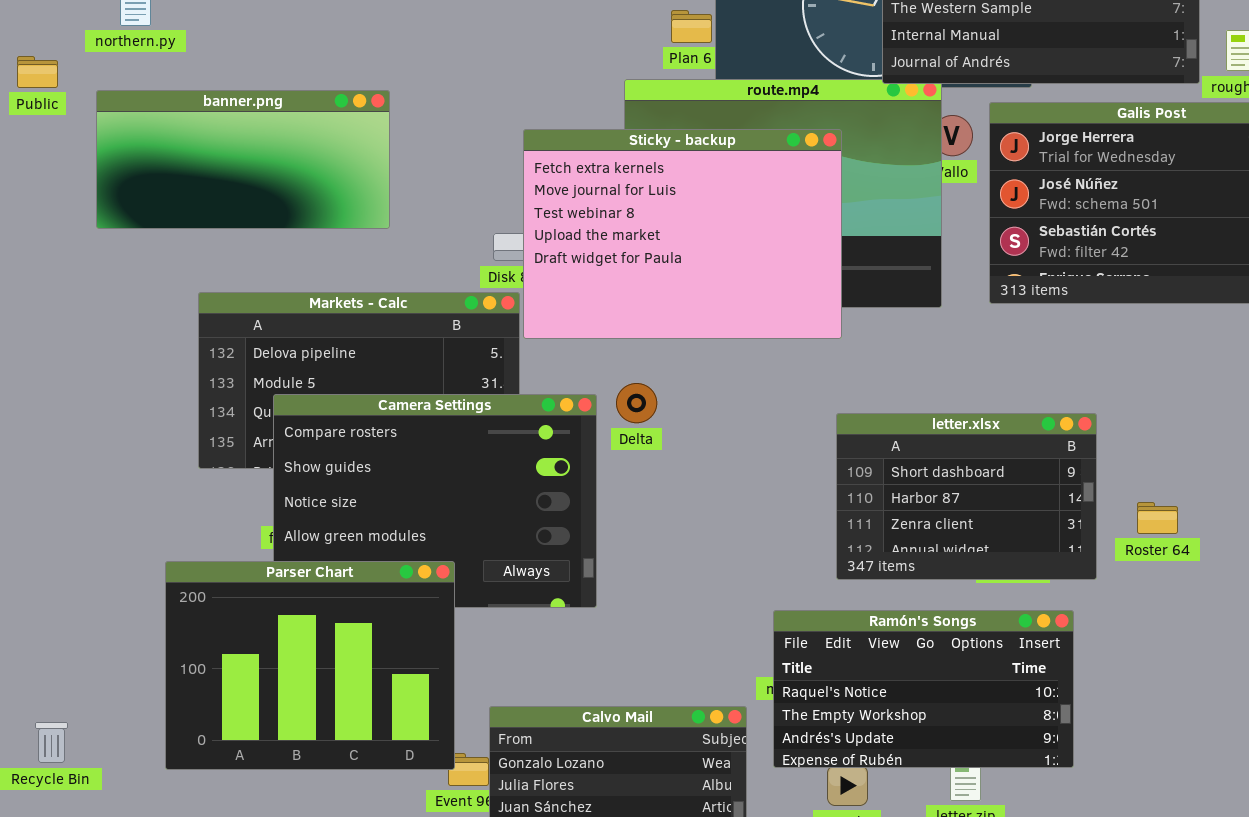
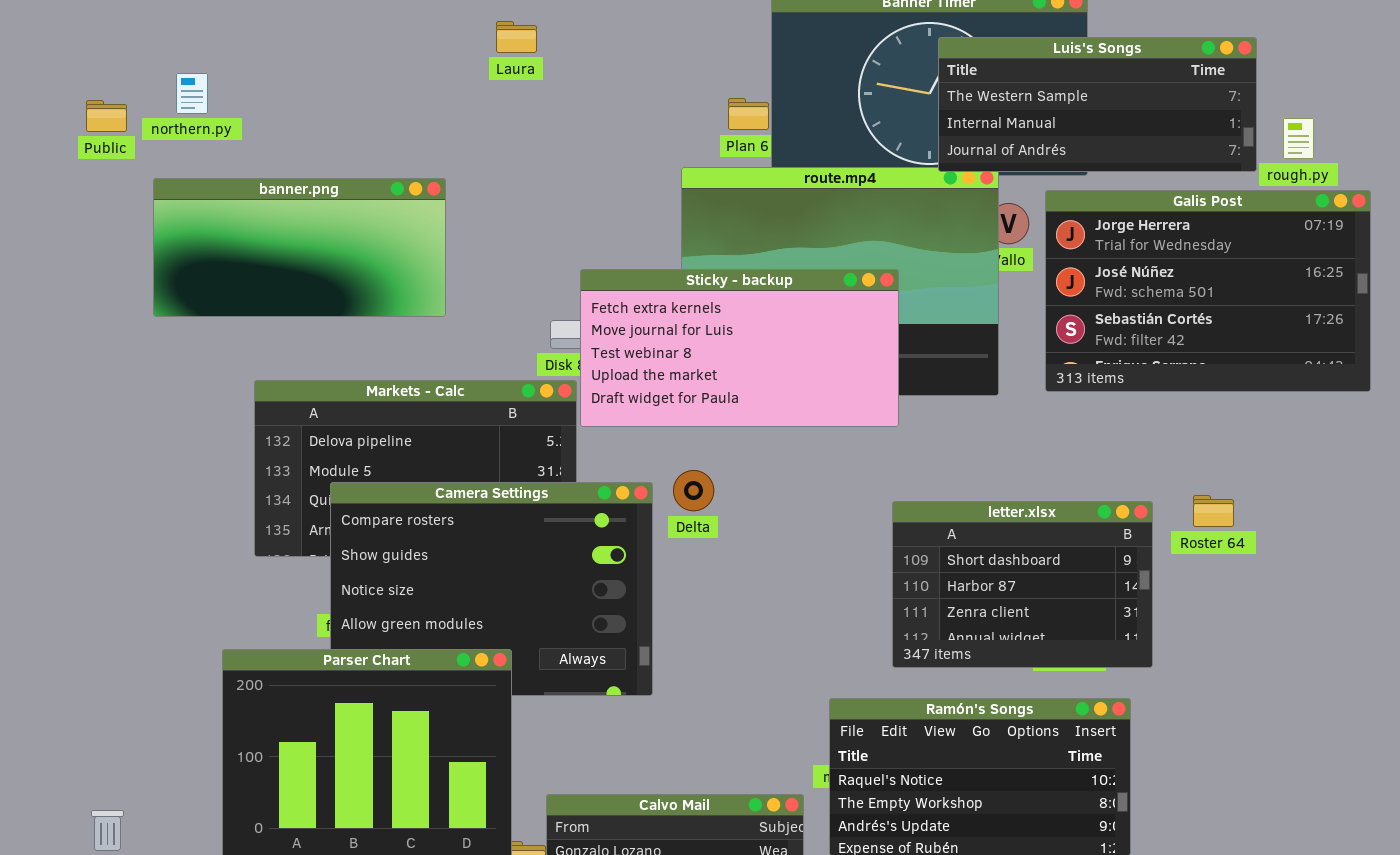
Public: [17,56,58,88] -> [86,100,127,132], moved
Sticky - backup: [523,129,842,339] -> [580,269,899,427], resized
Roster 64: [1137,502,1178,534] -> [1193,495,1234,527], moved

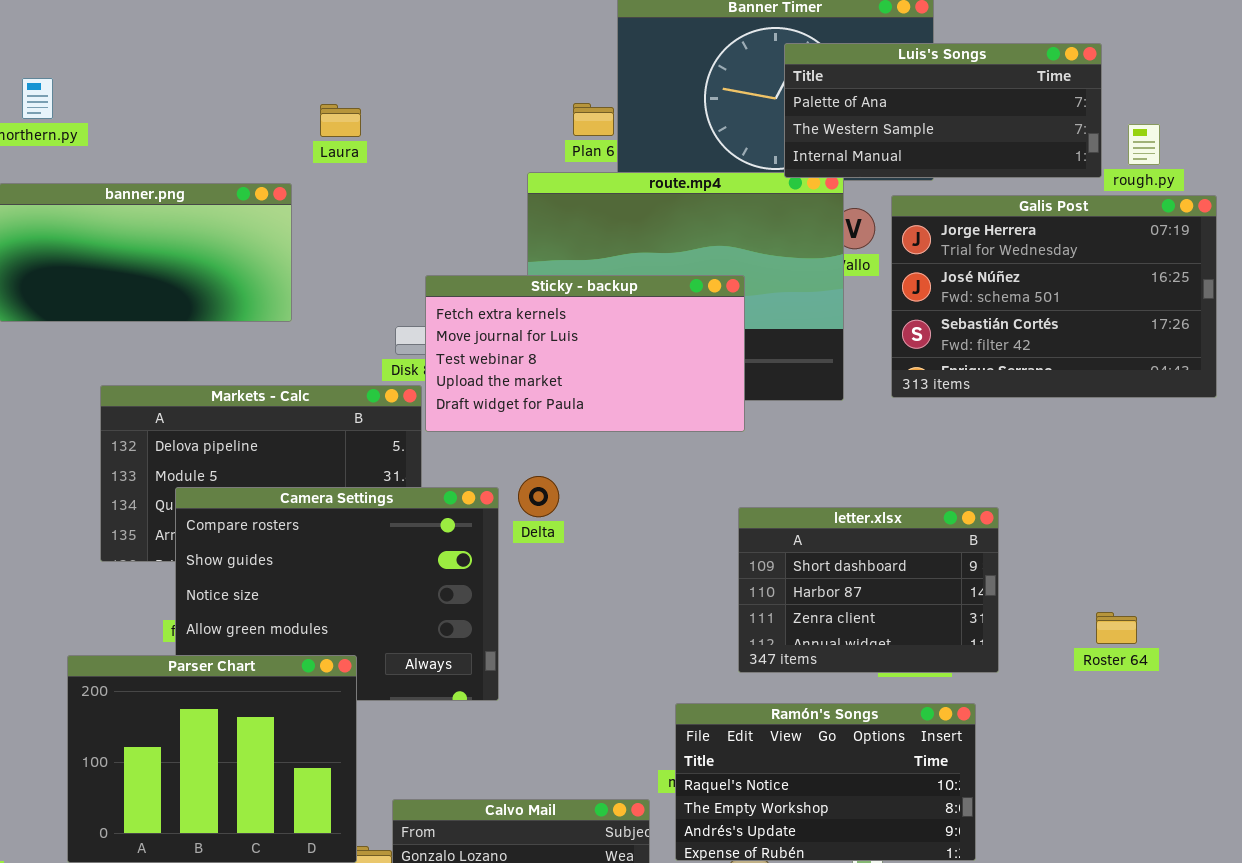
Laura: [496,21,537,53] -> [320,104,361,137], moved
Luis's Songs: [938,37,1257,172] -> [784,43,1102,178], scrolled up 1 row
Roster 64: [1193,495,1234,527] -> [1096,612,1137,644], moved

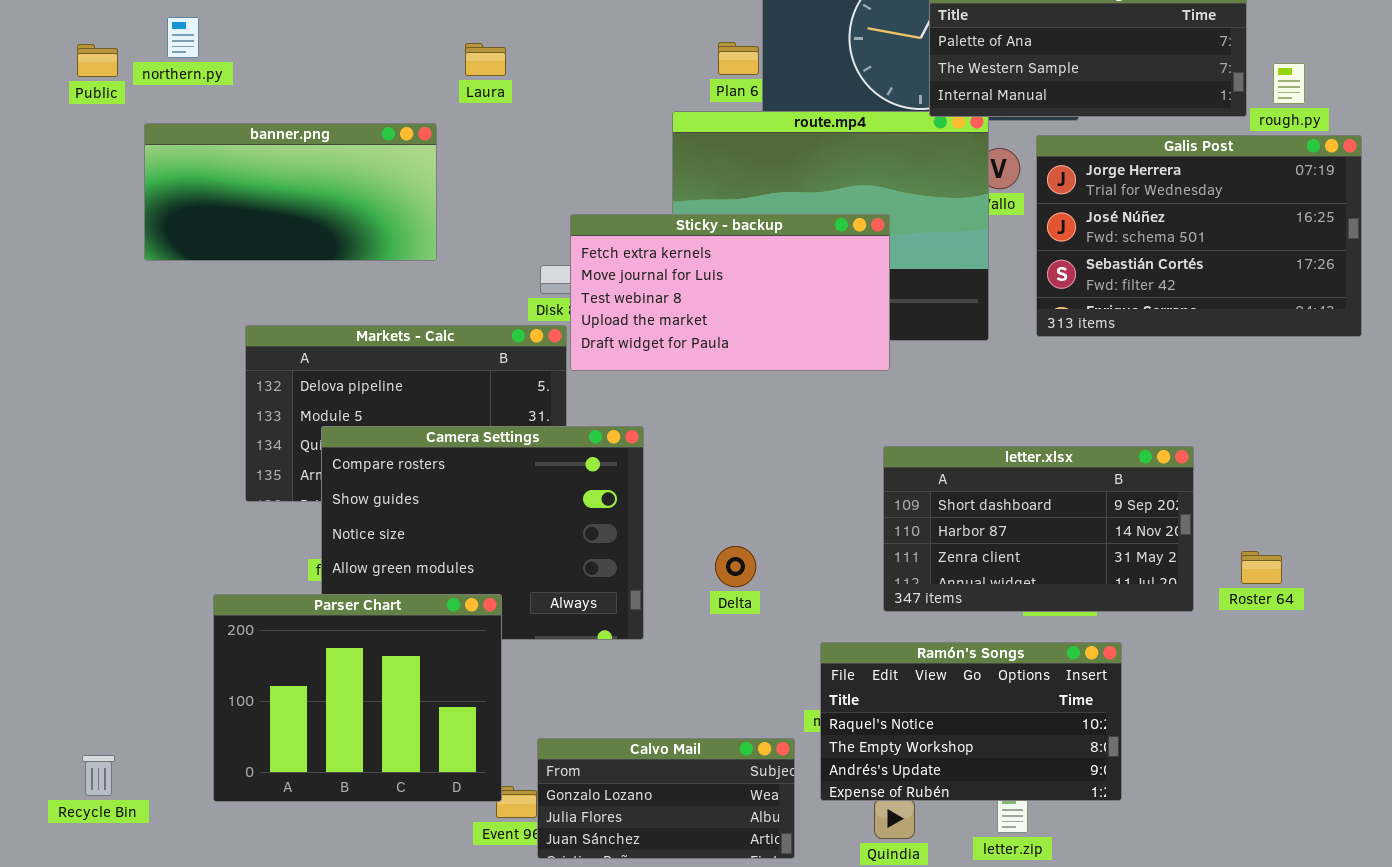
Delta: [518,476,559,517] -> [715,546,756,587], moved
letter.xlsx: [738,507,999,673] -> [883,446,1194,612], resized

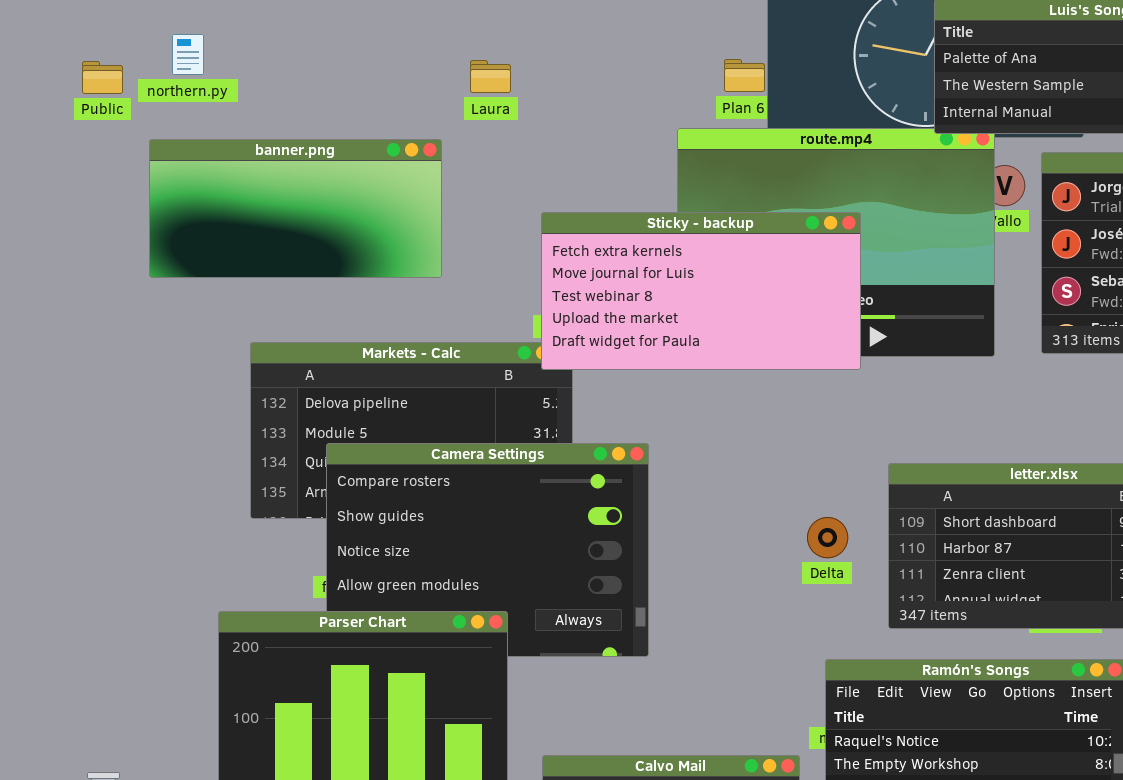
Sticky - backup: [570,214,890,371] -> [541,212,861,370], moved
Delta: [715,546,756,587] -> [807,517,848,558], moved

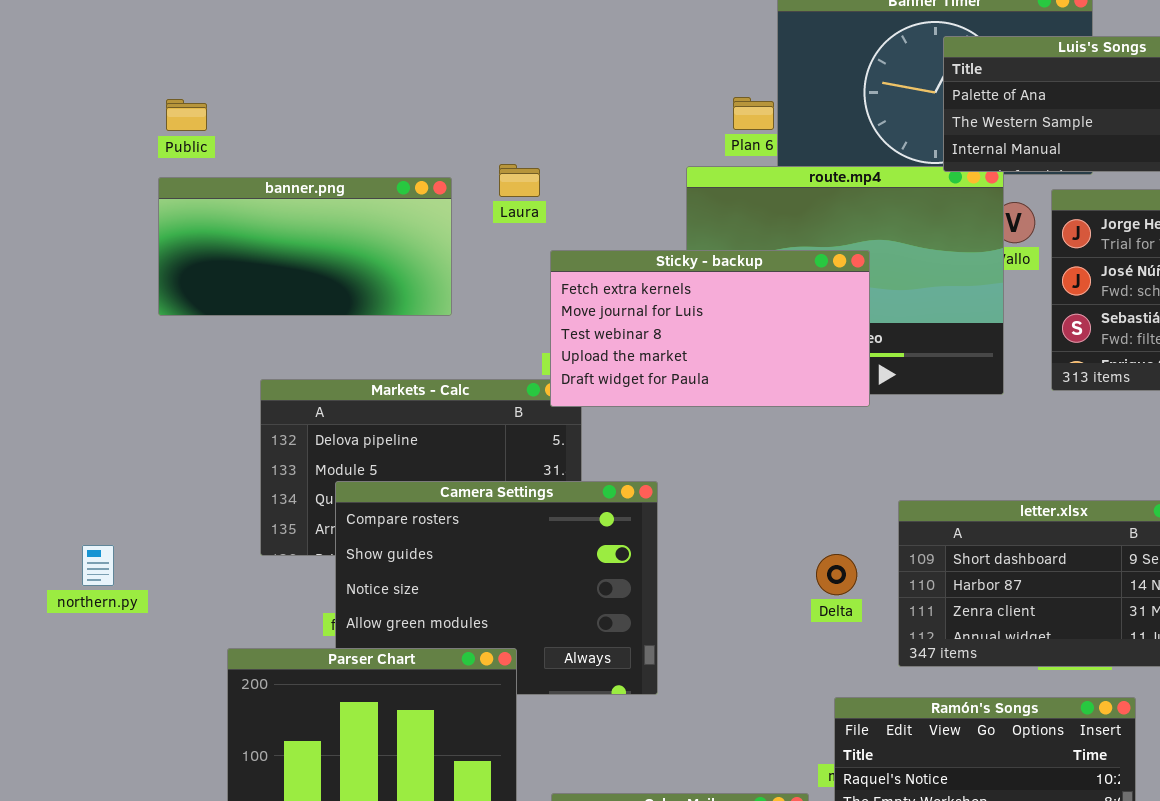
northern.py: [172,34,204,75] -> [82,545,114,586], moved
Laura: [470,60,511,93] -> [499,164,540,197], moved
Public: [82,61,123,94] -> [166,99,207,131], moved

